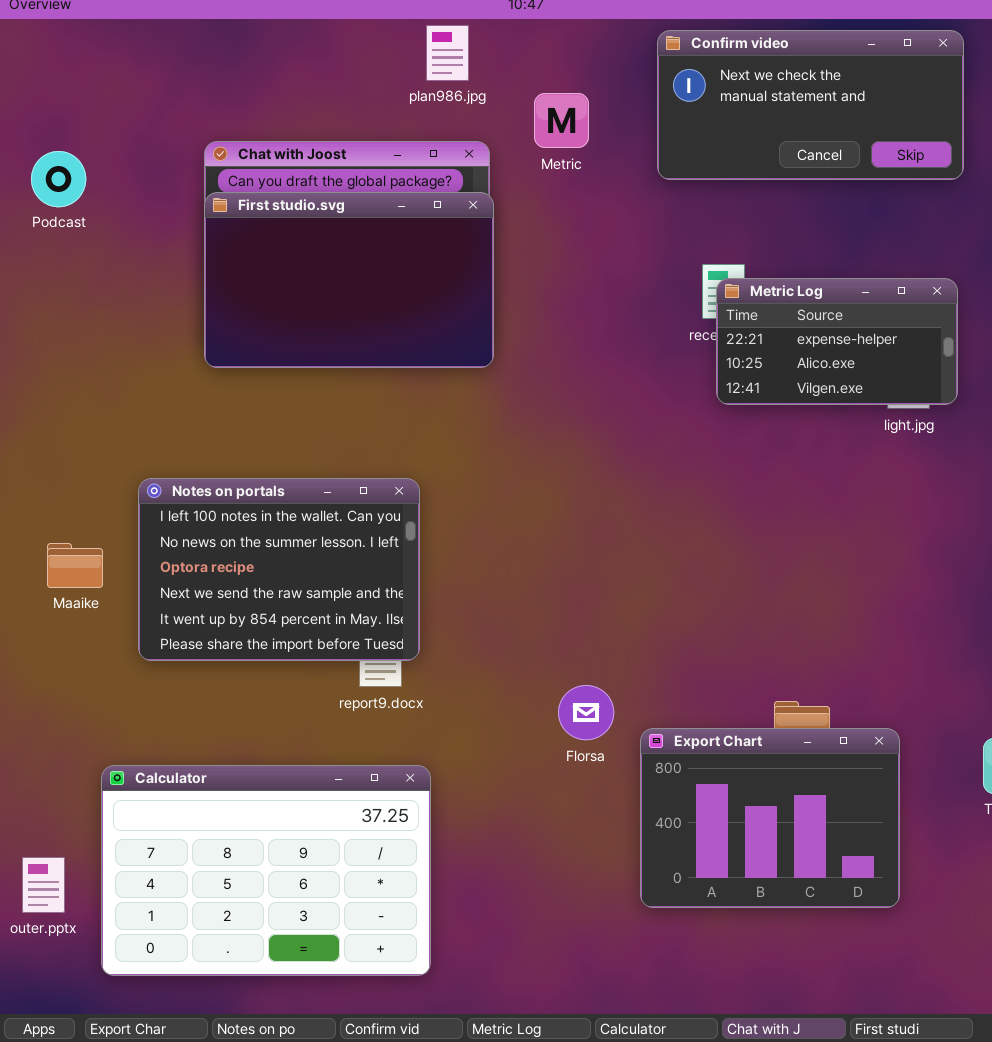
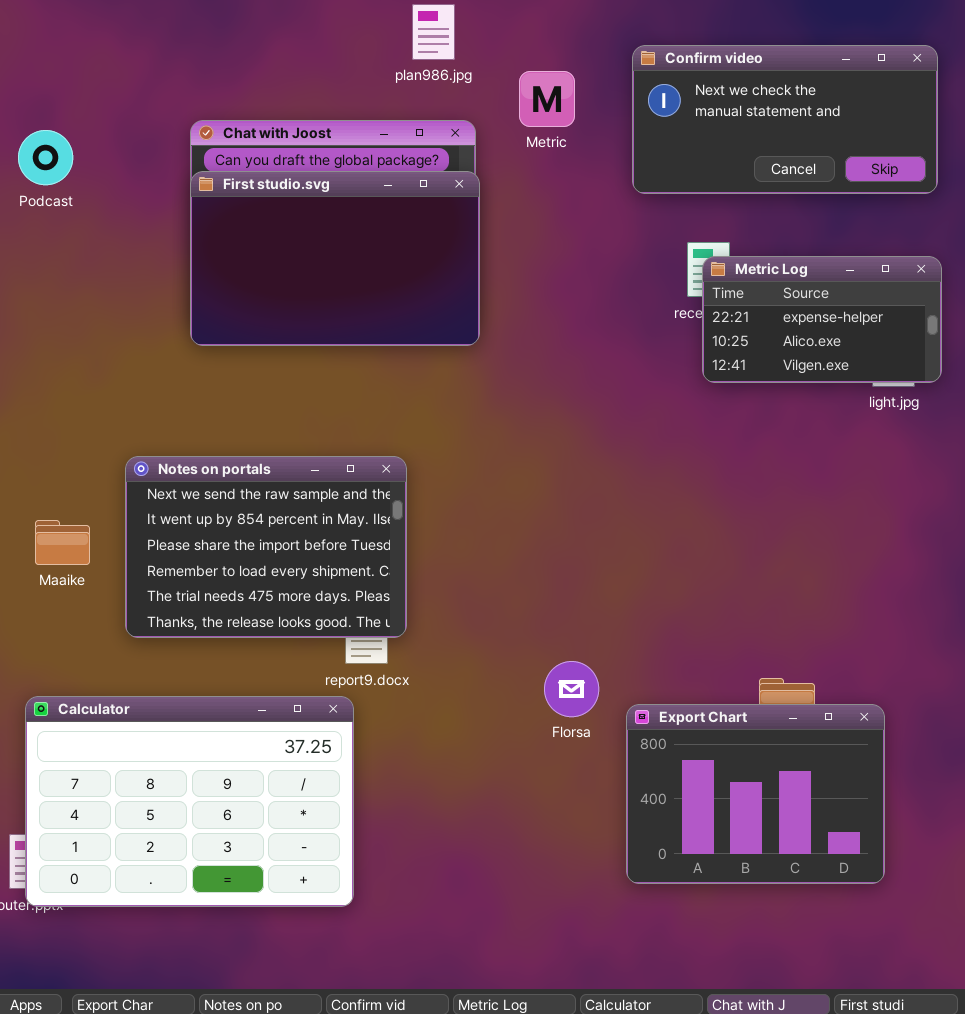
Confirm video: [657,30,964,180] -> [632,45,938,194], moved
Notes on portals: [138,478,420,661] -> [125,456,407,638], scrolled down 3 rows
Calculator: [101,765,431,976] -> [25,696,354,907], moved

